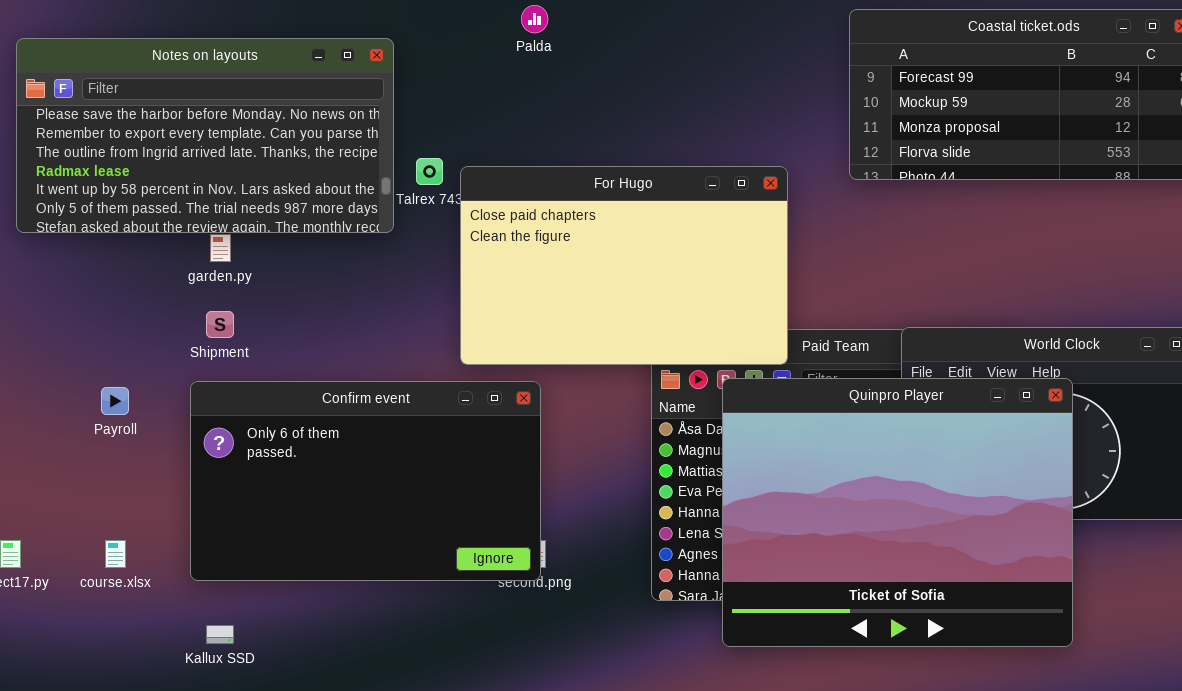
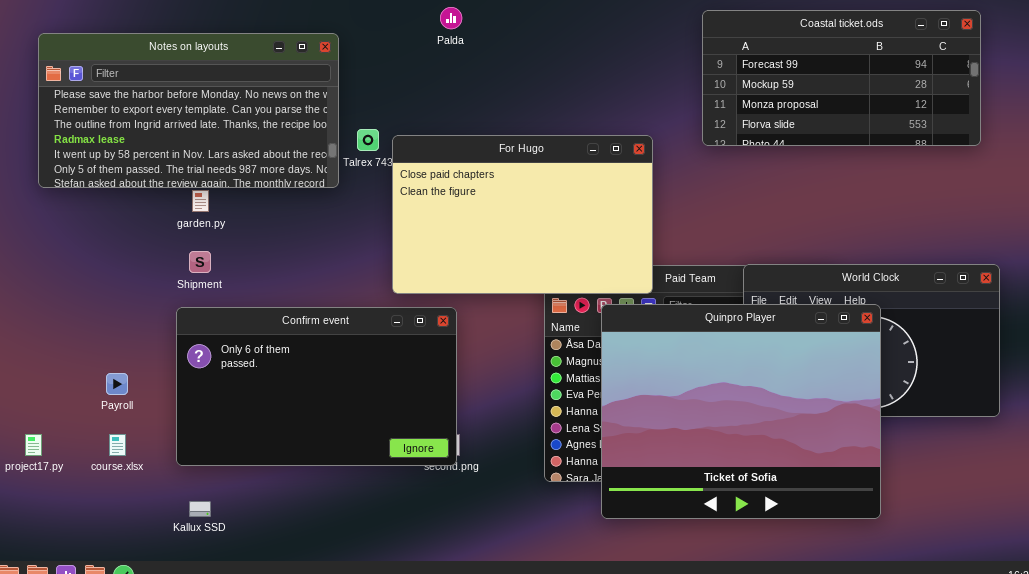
Payroll: [101,387,129,415] -> [106,373,128,395], moved

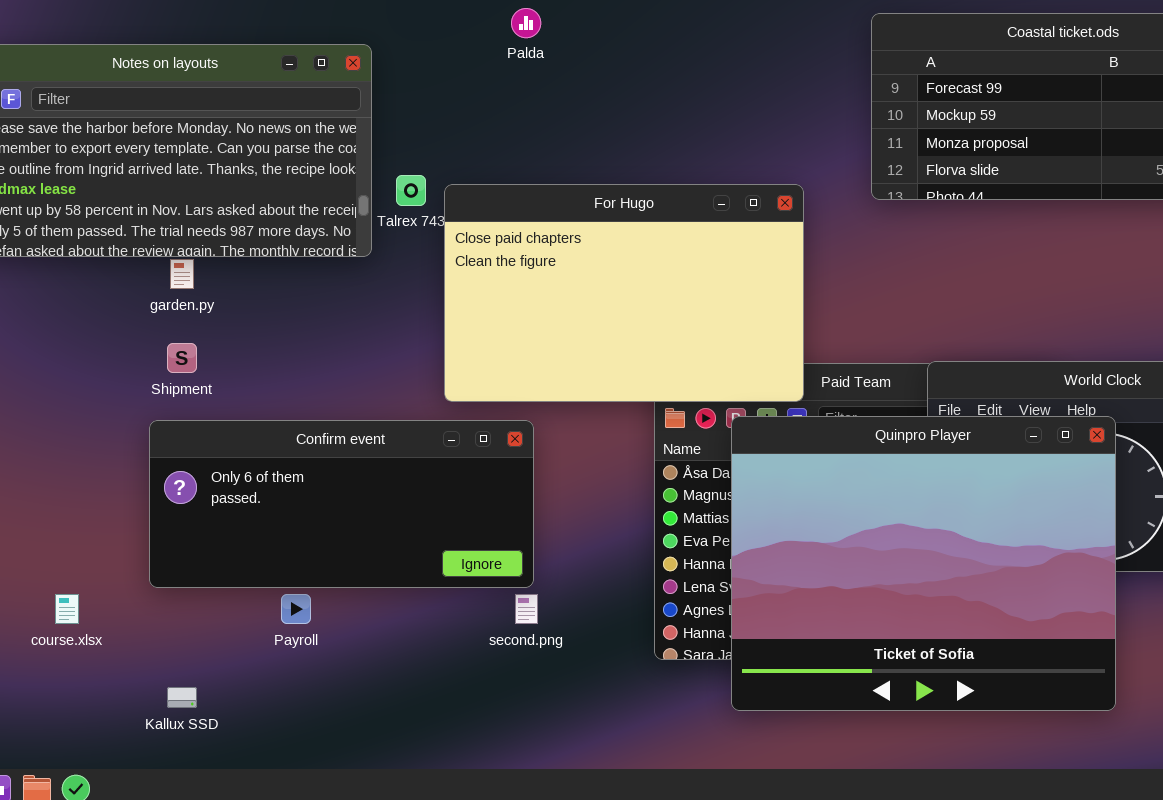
Confirm event: [176,307,457,466] -> [149,420,534,588], resized
Payroll: [106,373,128,395] -> [281,594,311,624], moved

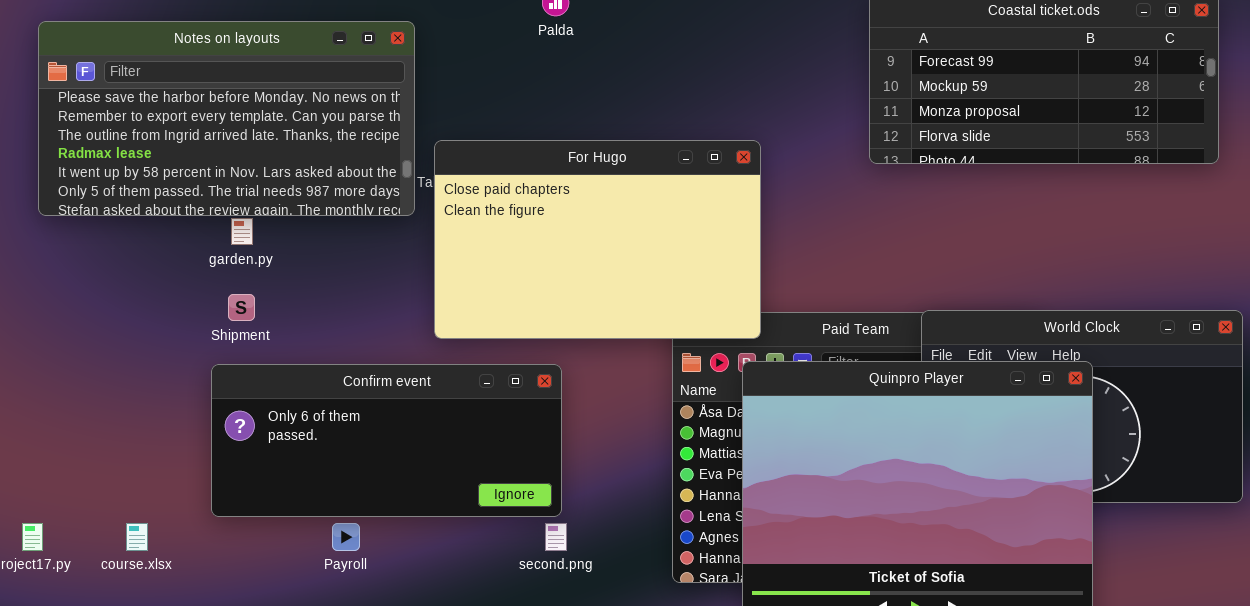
For Hugo: [444,184,804,402] -> [434,140,761,339], moved

